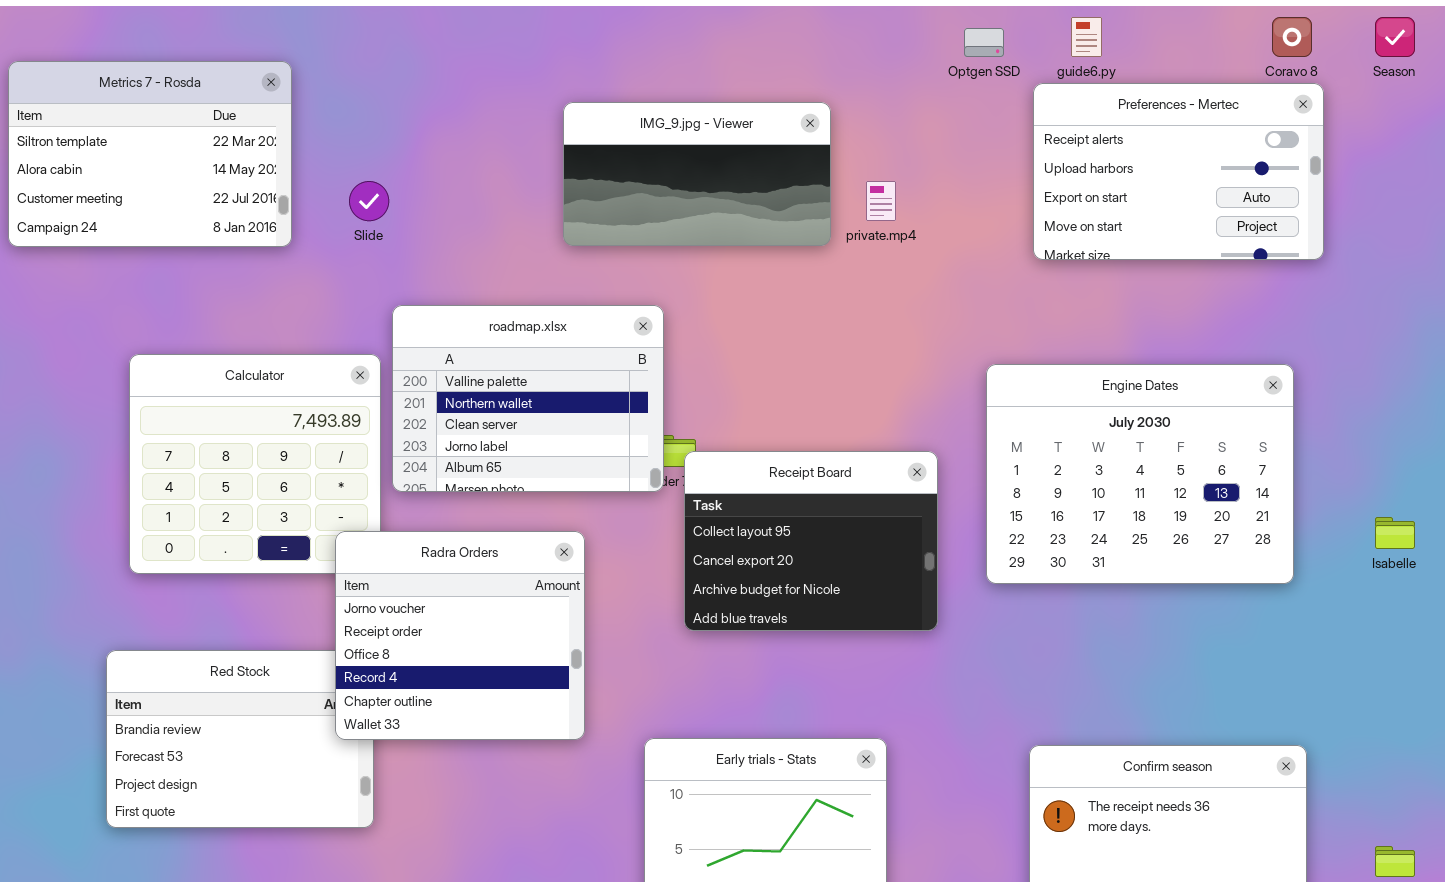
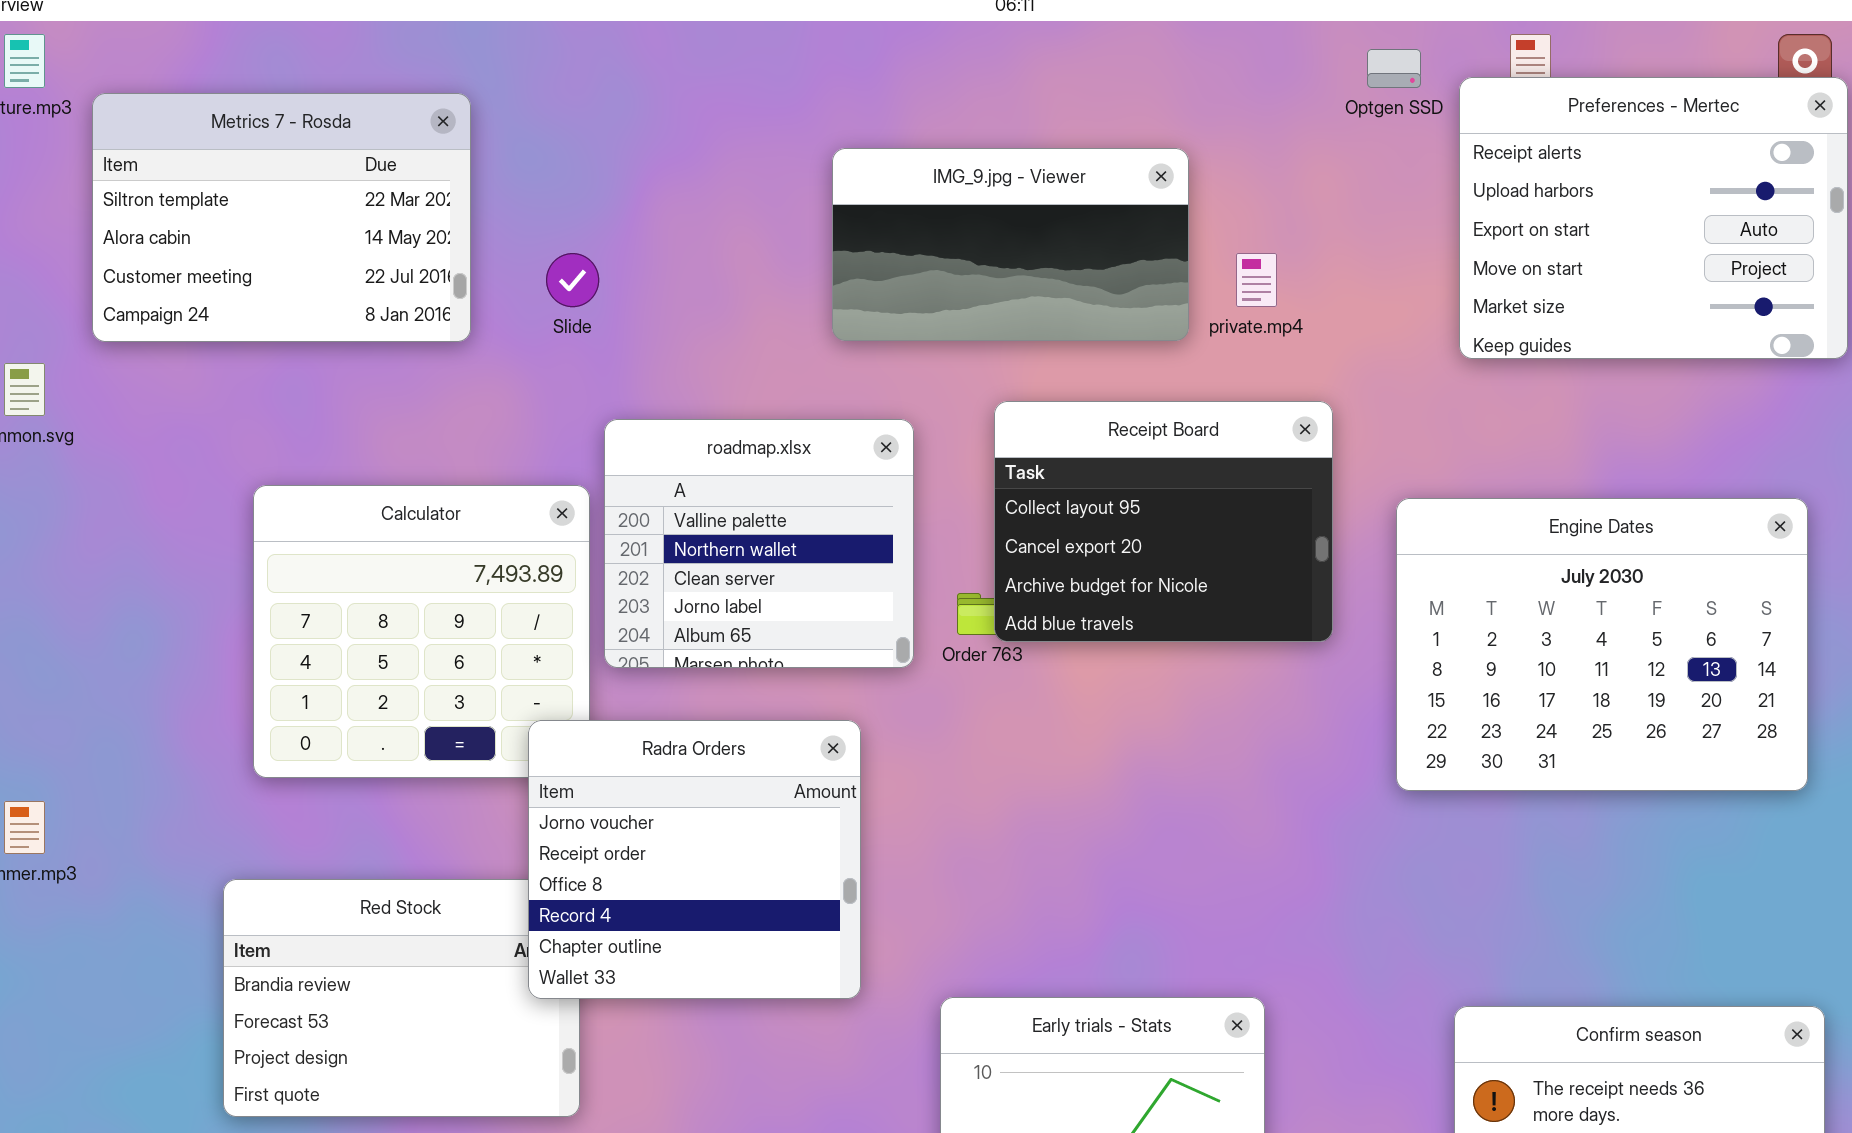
Preferences - Mertec: [1033,83,1324,260] -> [1459,77,1848,359], resized
roadmap.xlsx: [392,305,664,492] -> [604,419,914,668], resized
Receipt Board: [684,451,938,631] -> [994,401,1333,642], moved

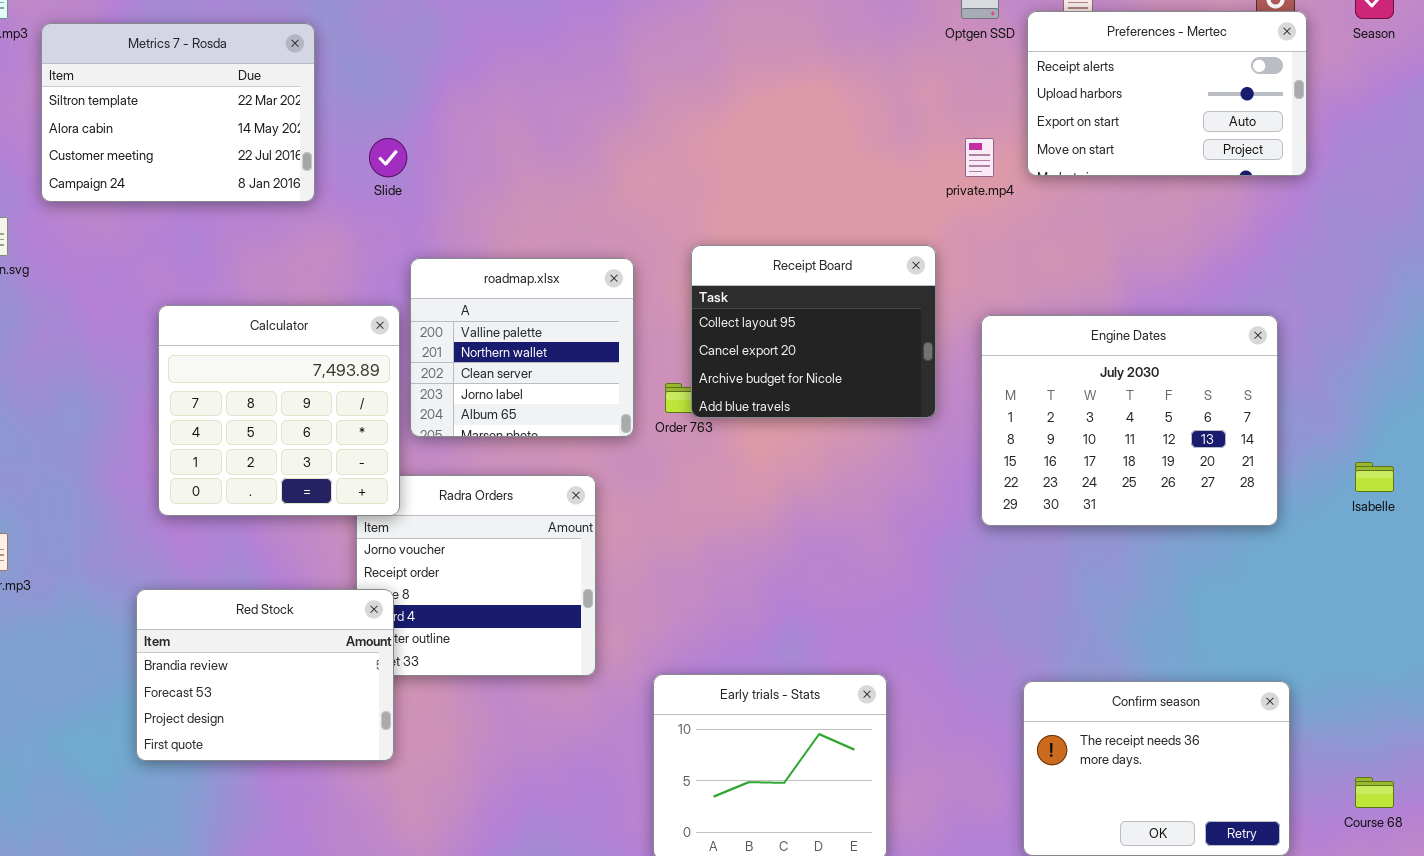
Preferences - Mertec: [1459,77,1848,359] -> [1027,11,1307,176], resized
IMG_9.jpg - Viewer: [832,148,1189,341] -> none, closed
private.mp4: [1236,253,1277,307] -> [965,138,994,177], moved
Calculator: [253,485,590,778] -> [158,305,400,516], raised
Red Stock: [223,879,580,1117] -> [136,589,394,761], raised

